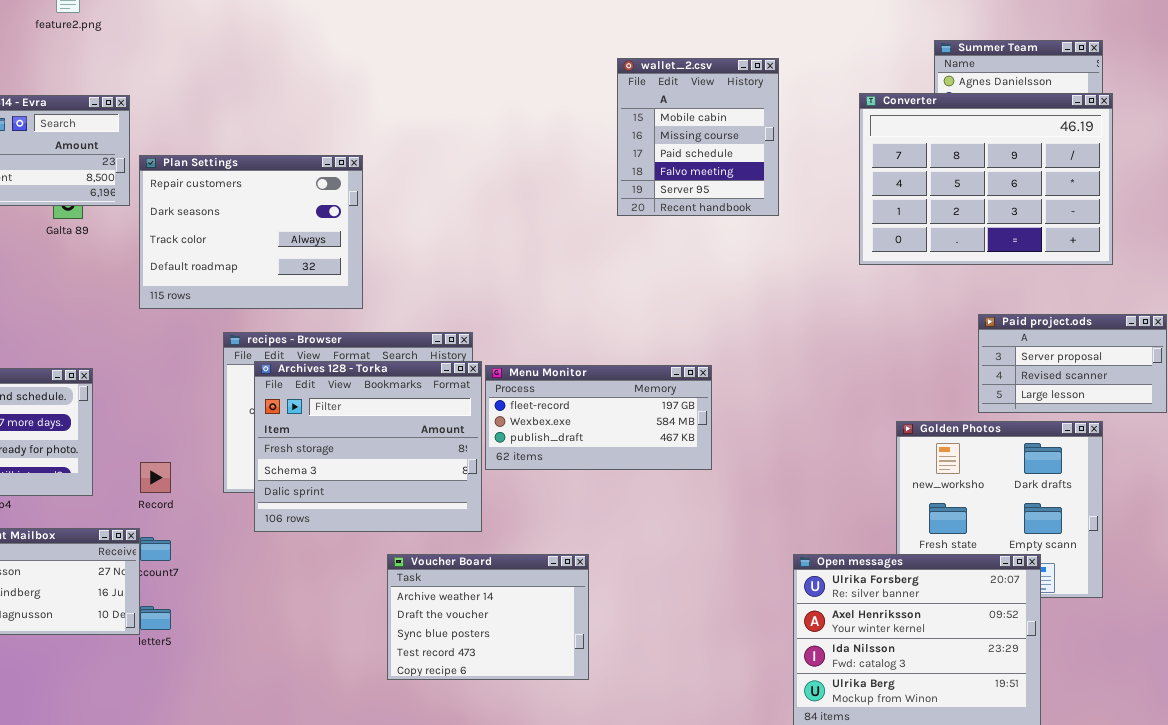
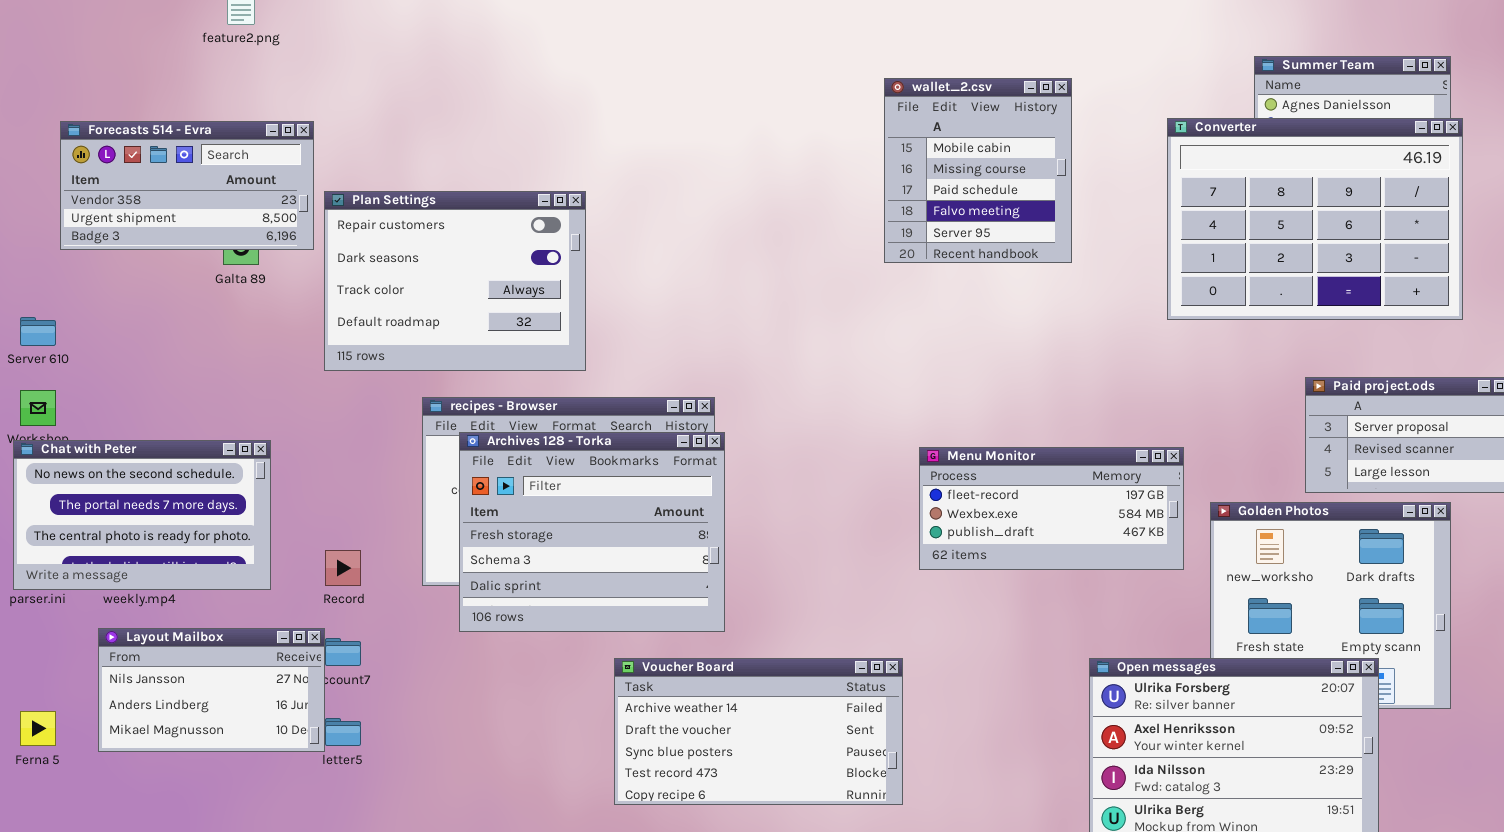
Menu Monitor: [485,365,712,470] -> [919,447,1184,570], moved
Voucher Board: [387,554,589,680] -> [614,658,903,805], resized

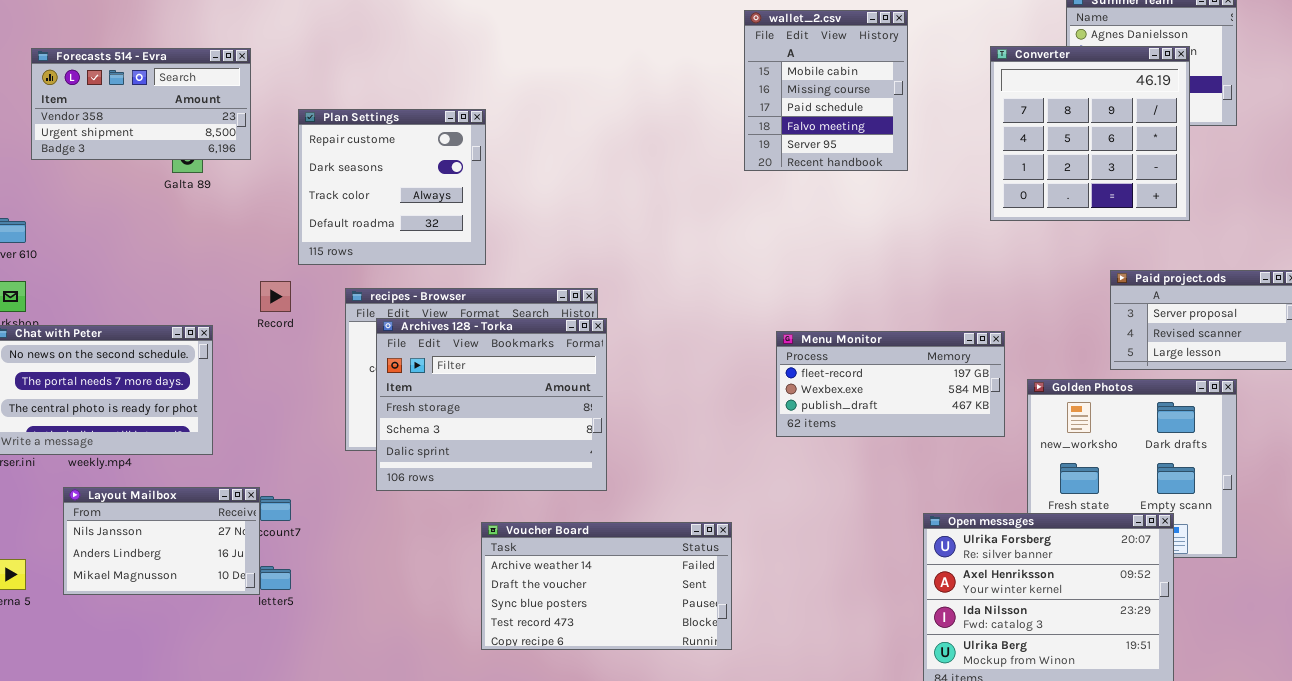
Converter: [1167,118,1463,320] -> [990,46,1190,221], resized
Plan Settings: [324,191,586,371] -> [298,109,486,265], resized
Record: [325,550,361,586] -> [260,281,291,312], moved
Voucher Board: [614,658,903,805] -> [481,522,732,650], moved

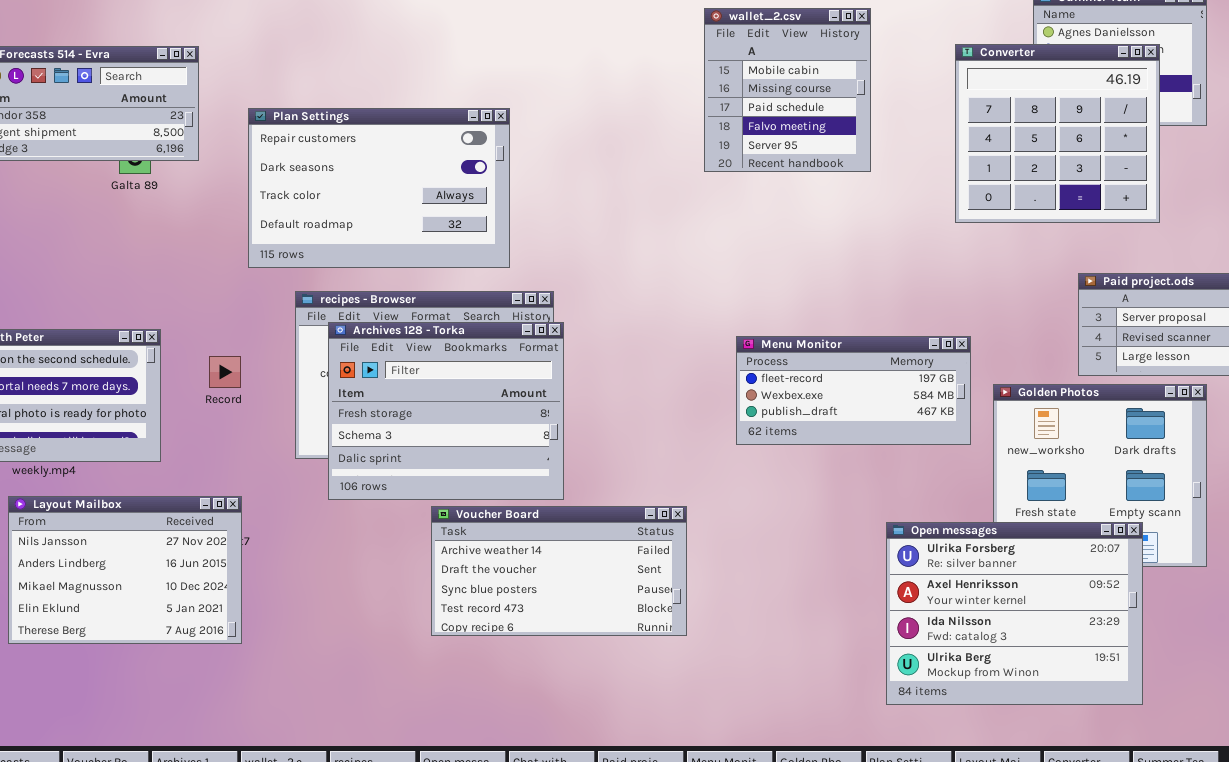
Plan Settings: [298,109,486,265] -> [248,108,510,268], resized
Record: [260,281,291,312] -> [209,356,241,388], moved
Layout Mailbox: [63,487,260,595] -> [8,496,242,644], resized
Voucher Board: [481,522,732,650] -> [431,506,687,636], moved

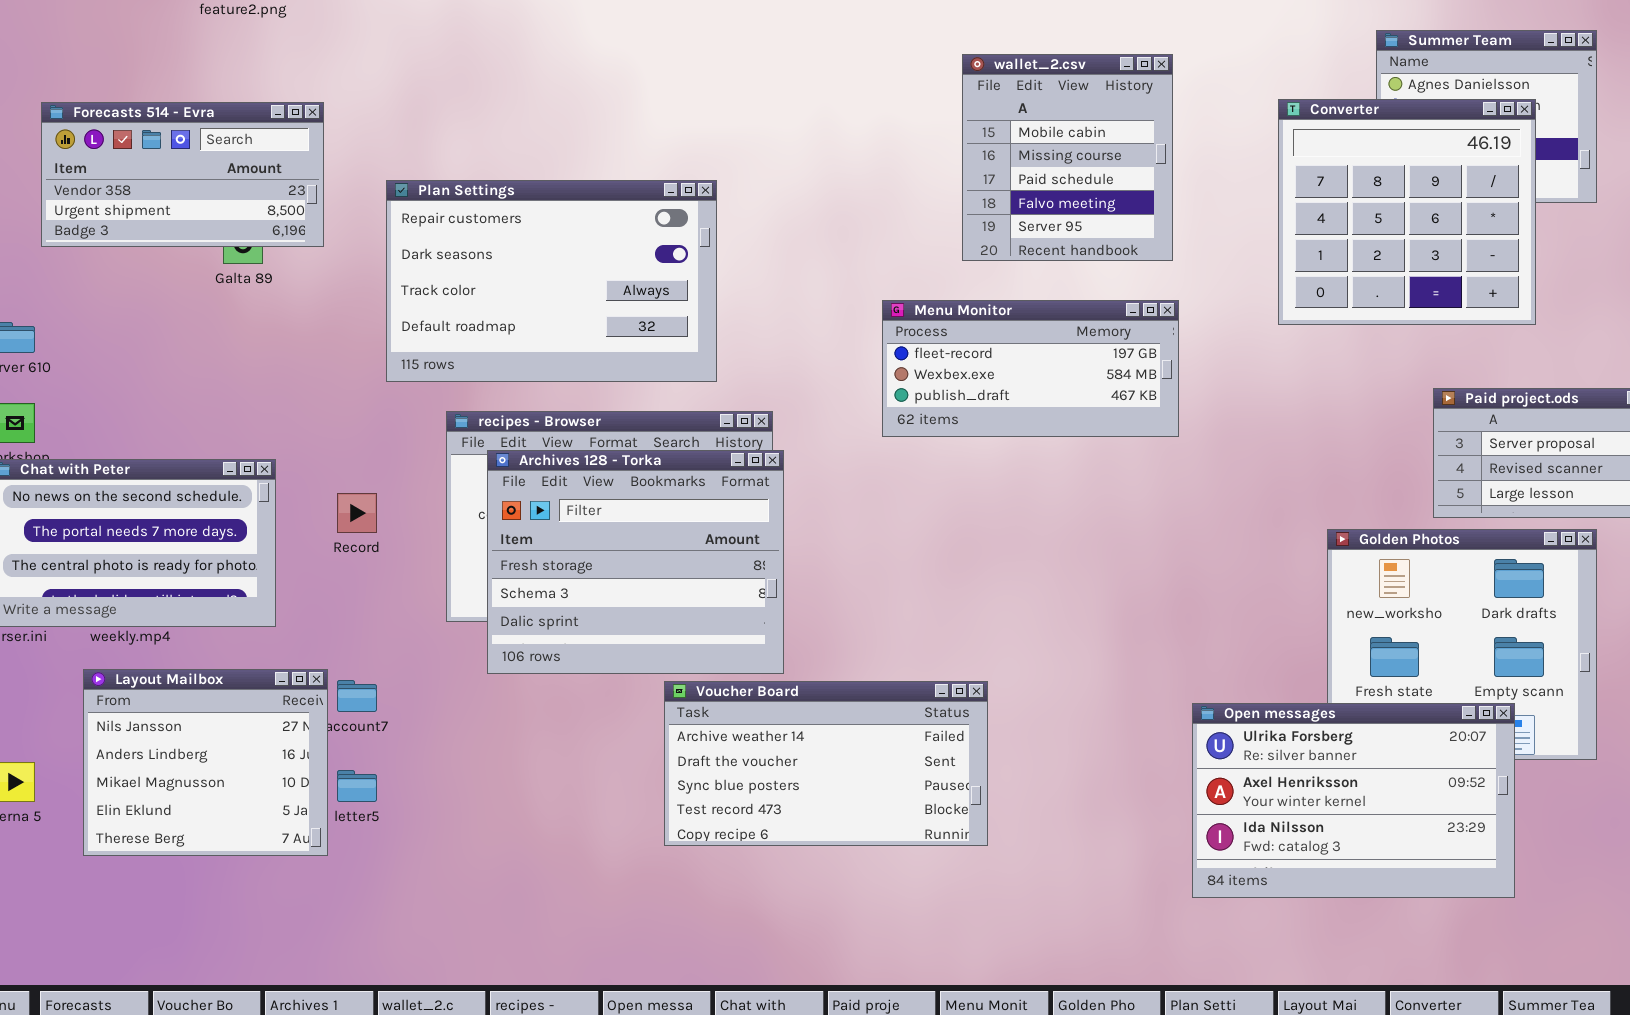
Menu Monitor: [736,336,971,445] -> [882,300,1179,437], moved
Layout Mailbox: [8,496,242,644] -> [83,669,328,856], resized
Voucher Board: [431,506,687,636] -> [664,681,988,846], moved
Open messages: [886,522,1143,705] -> [1192,703,1515,898], resized

